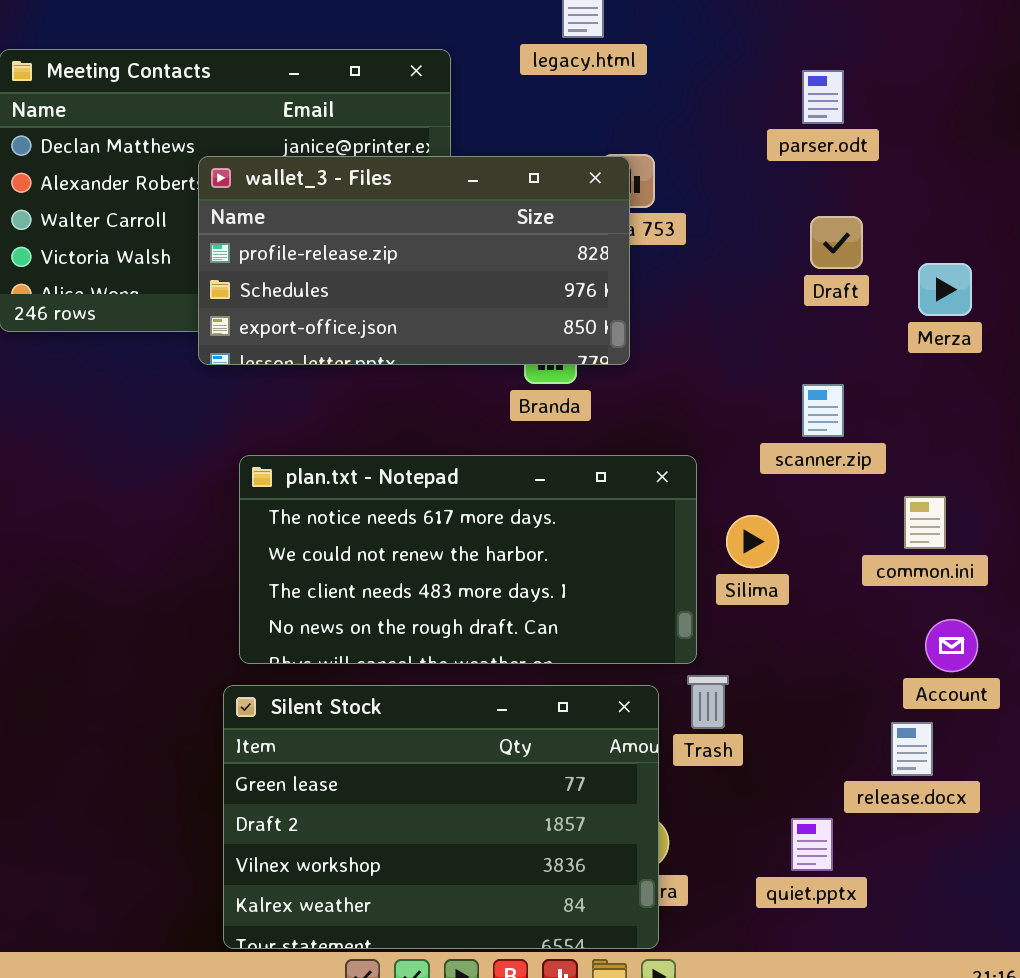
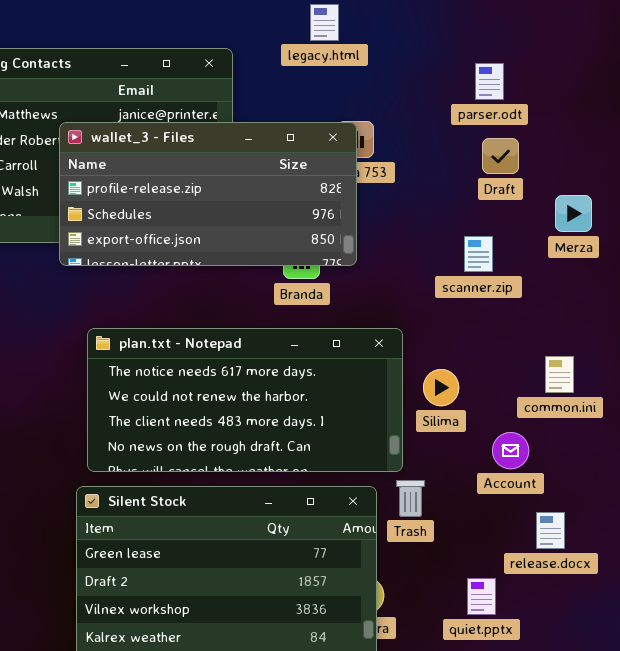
Draft: [810,216,863,269] -> [482,138,519,174], moved
scanner.zip: [802,384,844,437] -> [464,236,493,272], moved
Account: [925,619,978,672] -> [492,432,529,469], moved

